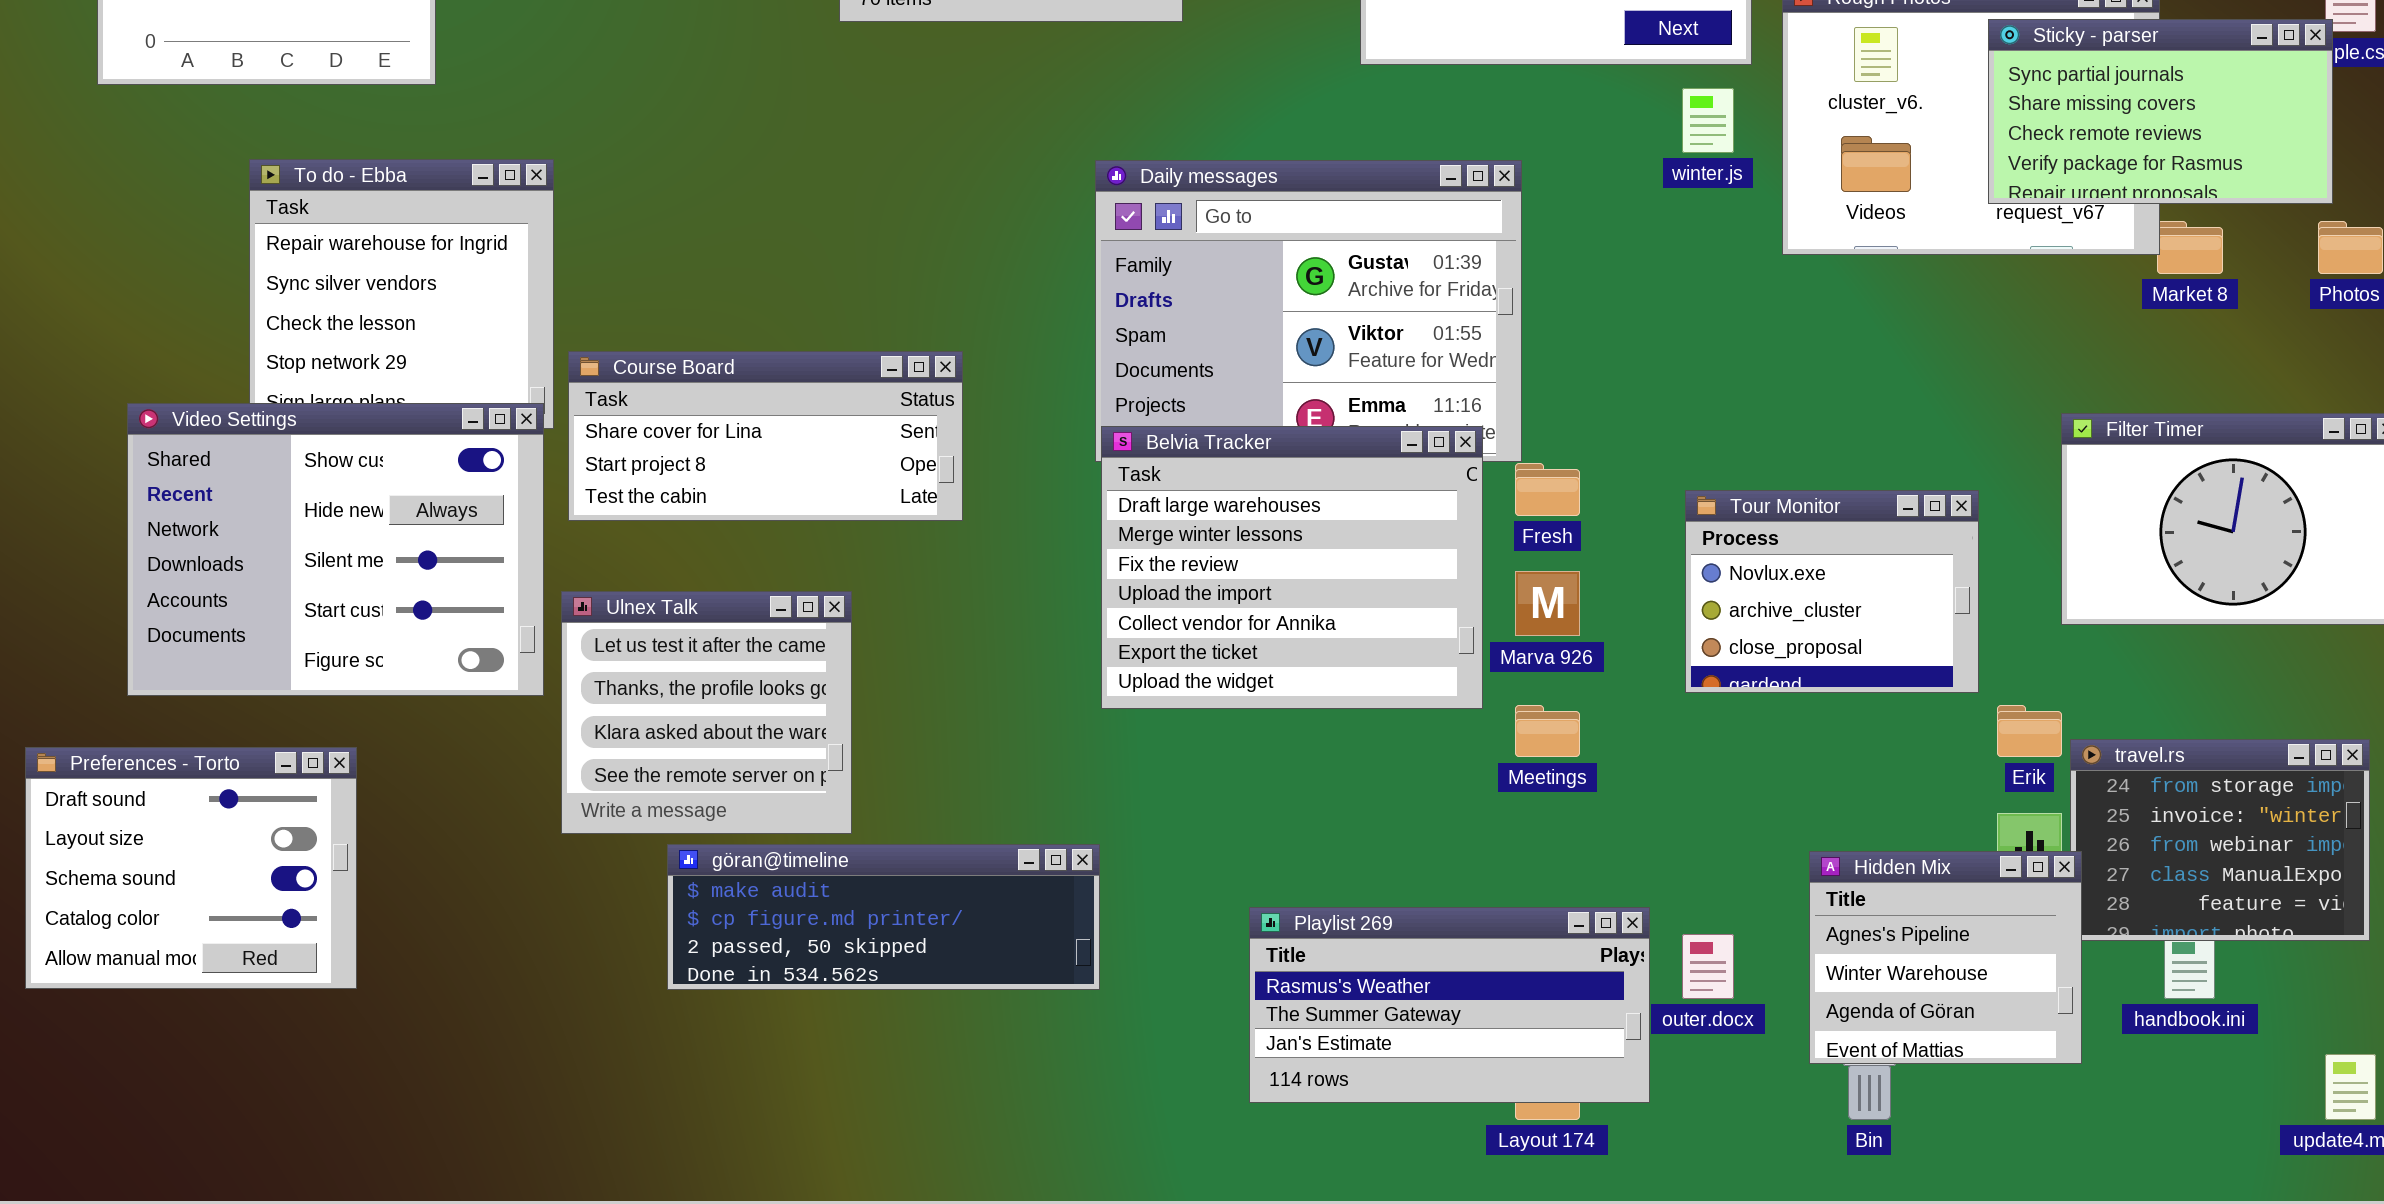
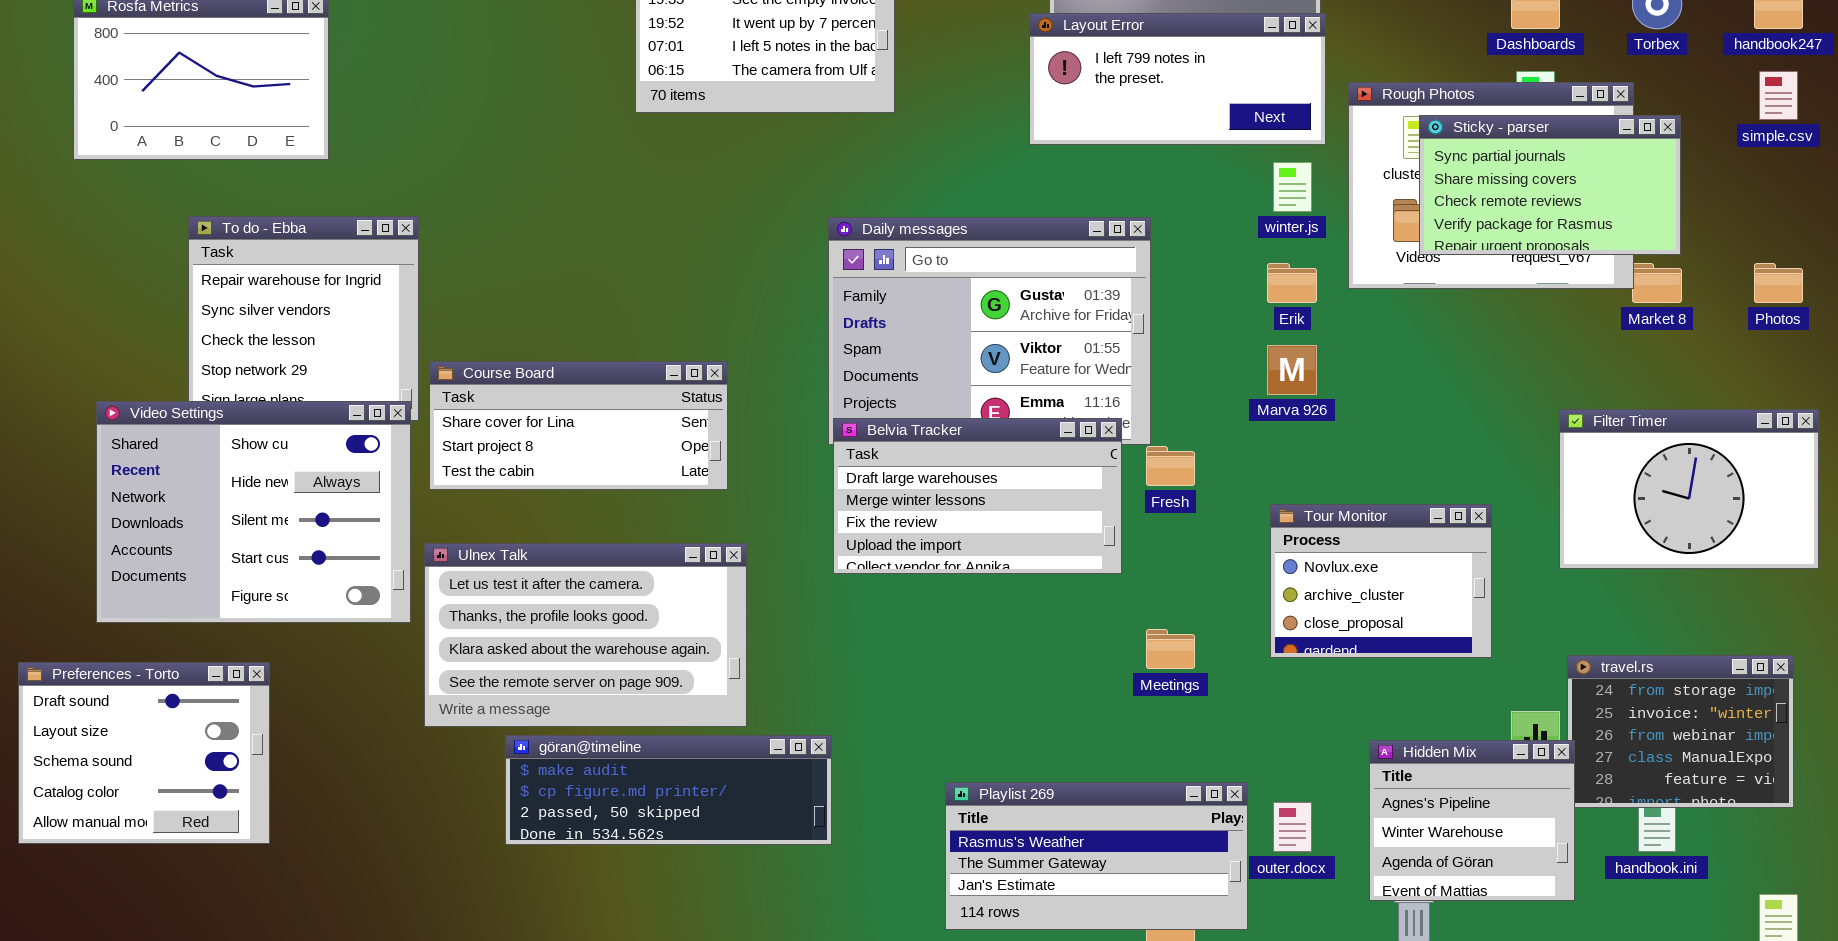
Sticky - parser: [1988,19,2333,204] -> [1419,115,1681,255], moved
Belvia Tracker: [1101,426,1483,709] -> [833,418,1122,574], resized
Tour Monitor: [1685,490,1979,693] -> [1270,504,1492,658], moved
Marva 926: [1515,571,1580,636] -> [1267,345,1317,395], moved
Ulnex Talk: [561,591,852,834] -> [424,543,747,727], resized
Erik: [1997,705,2062,757] -> [1267,263,1317,303], moved

